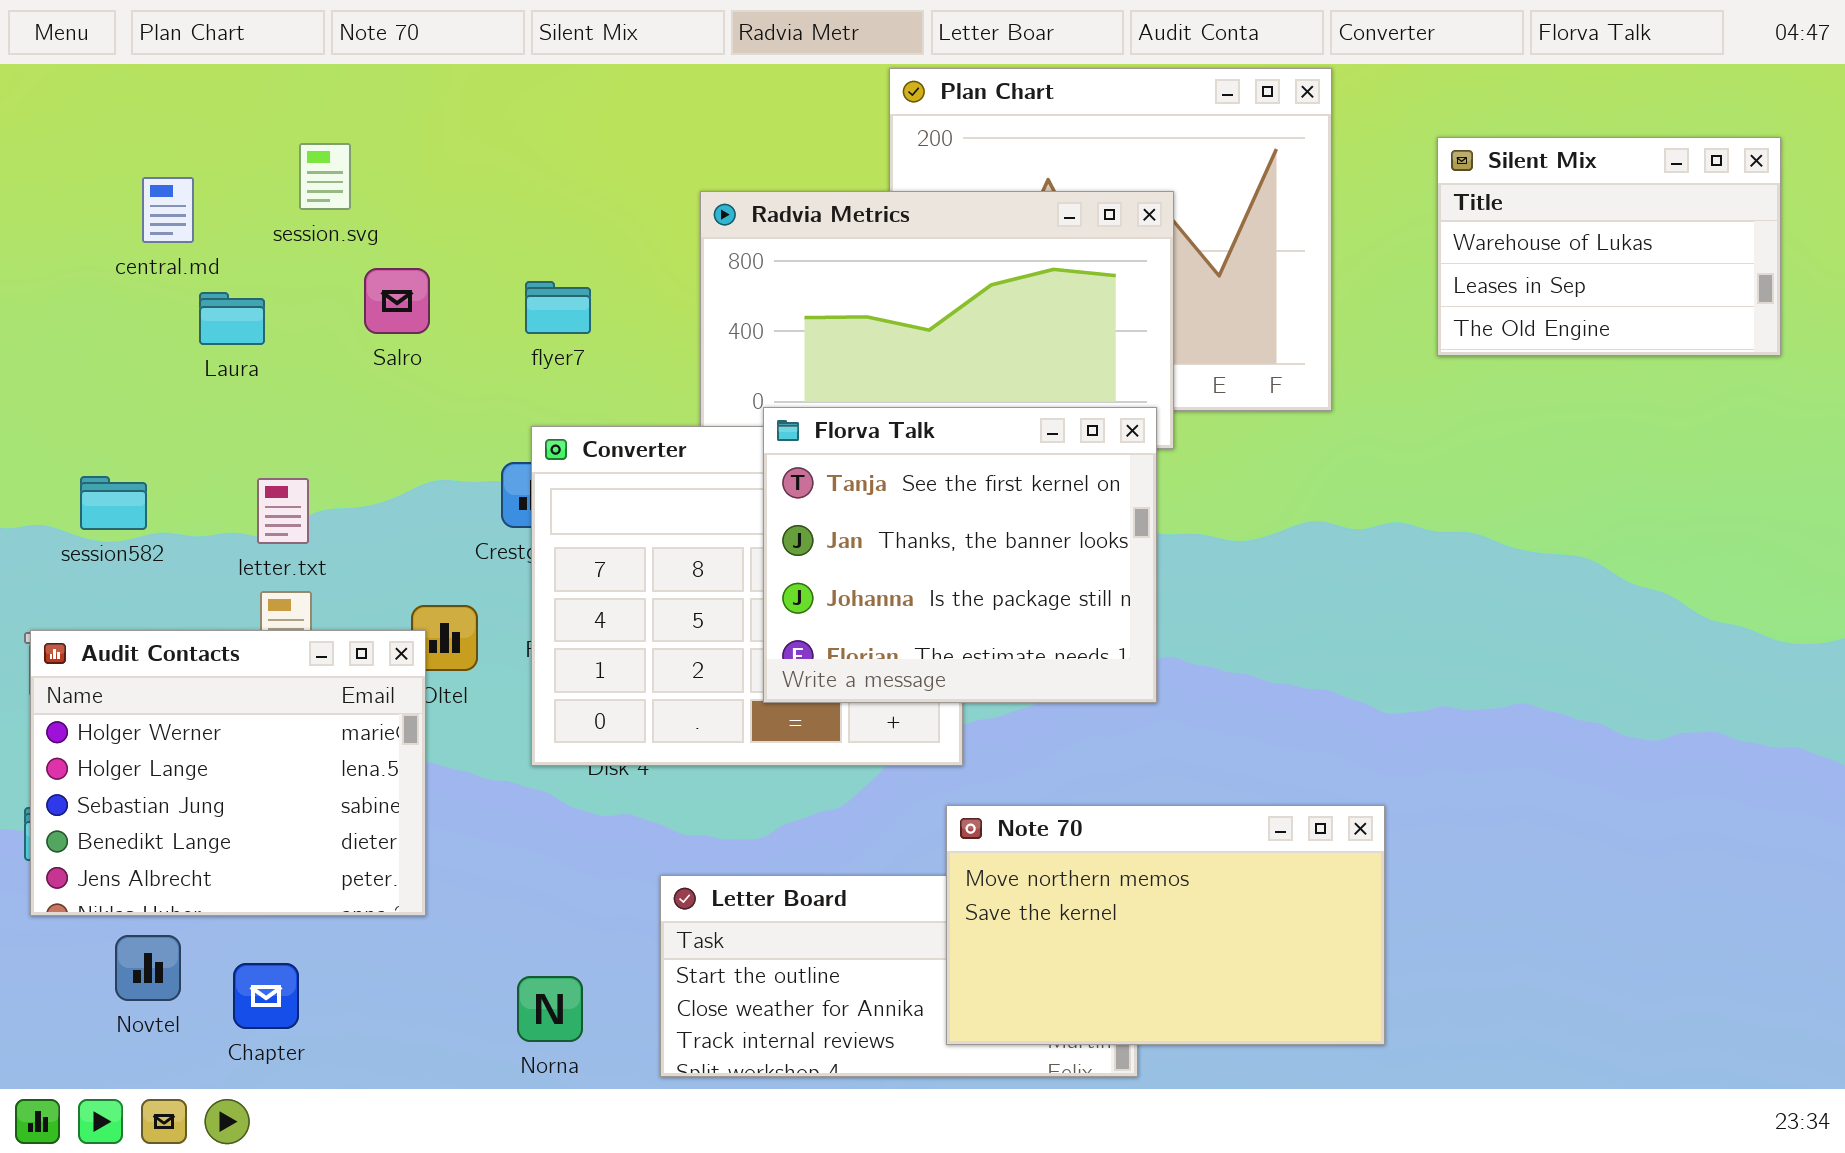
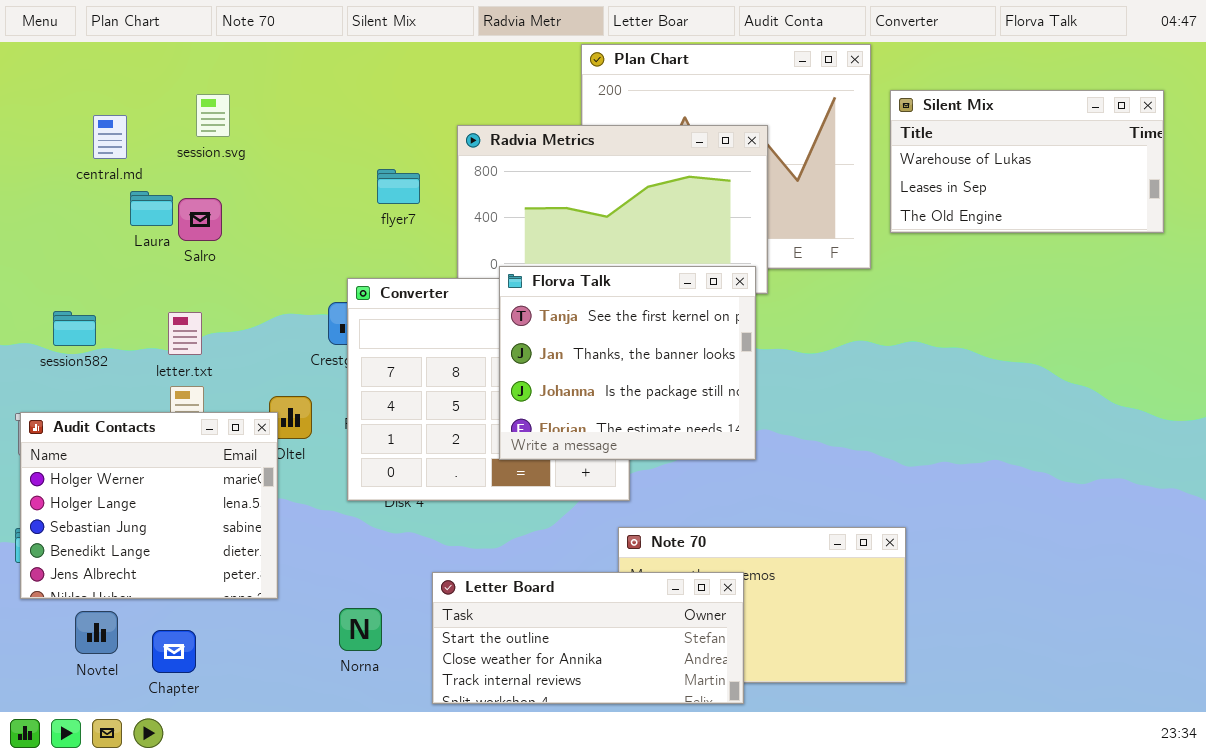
Silent Mix: [1437,137,1781,356] -> [890,90,1164,233], resized
Salro: [364,268,430,334] -> [178,198,222,241], moved
flyer7: [525,281,591,334] -> [377,169,420,204], moved
Letter Board: [660,875,1138,1077] -> [432,572,744,704], raised
Norna: [517,976,583,1042] -> [339,608,382,651], moved

